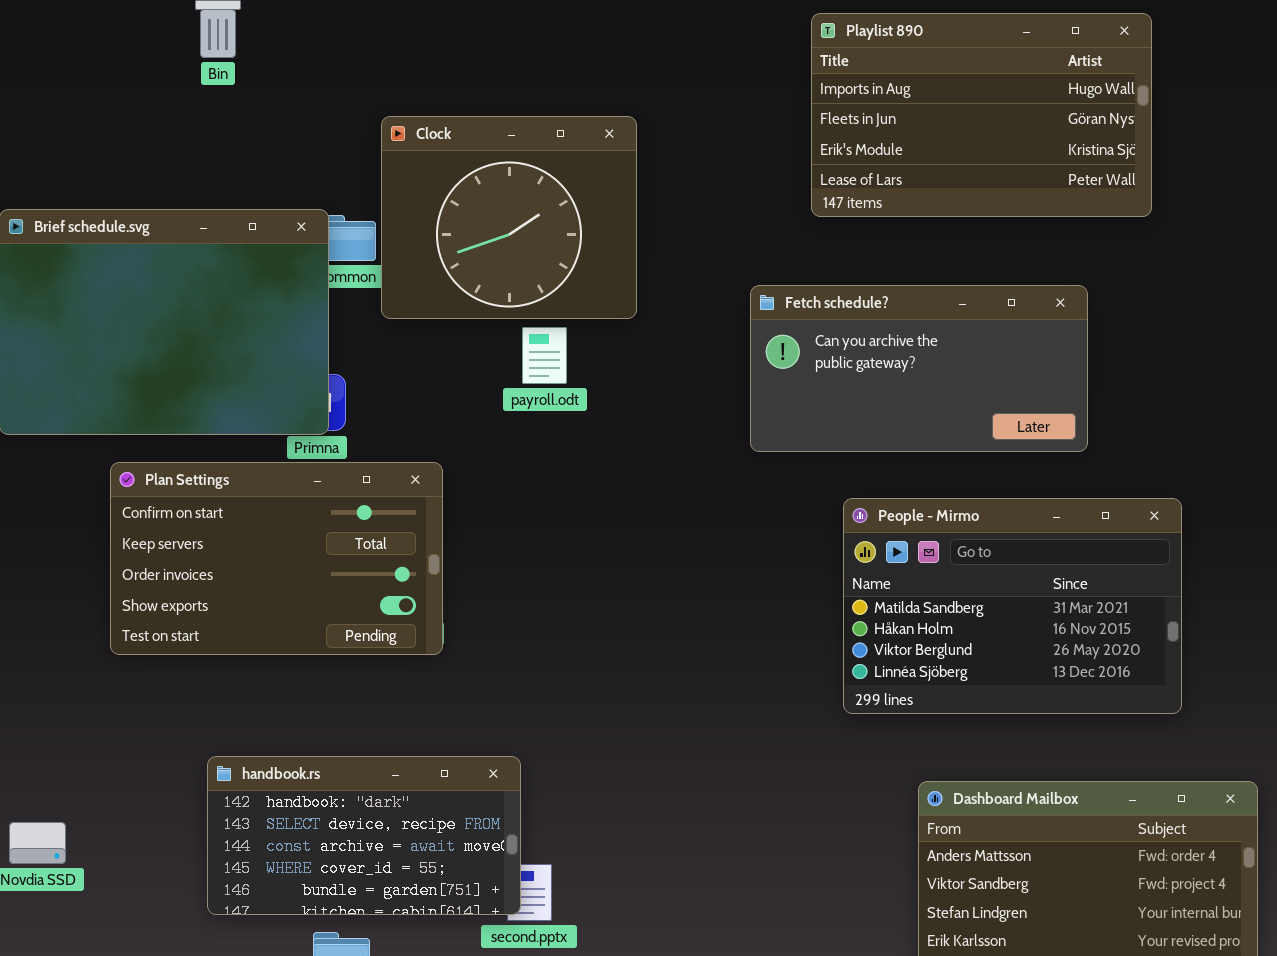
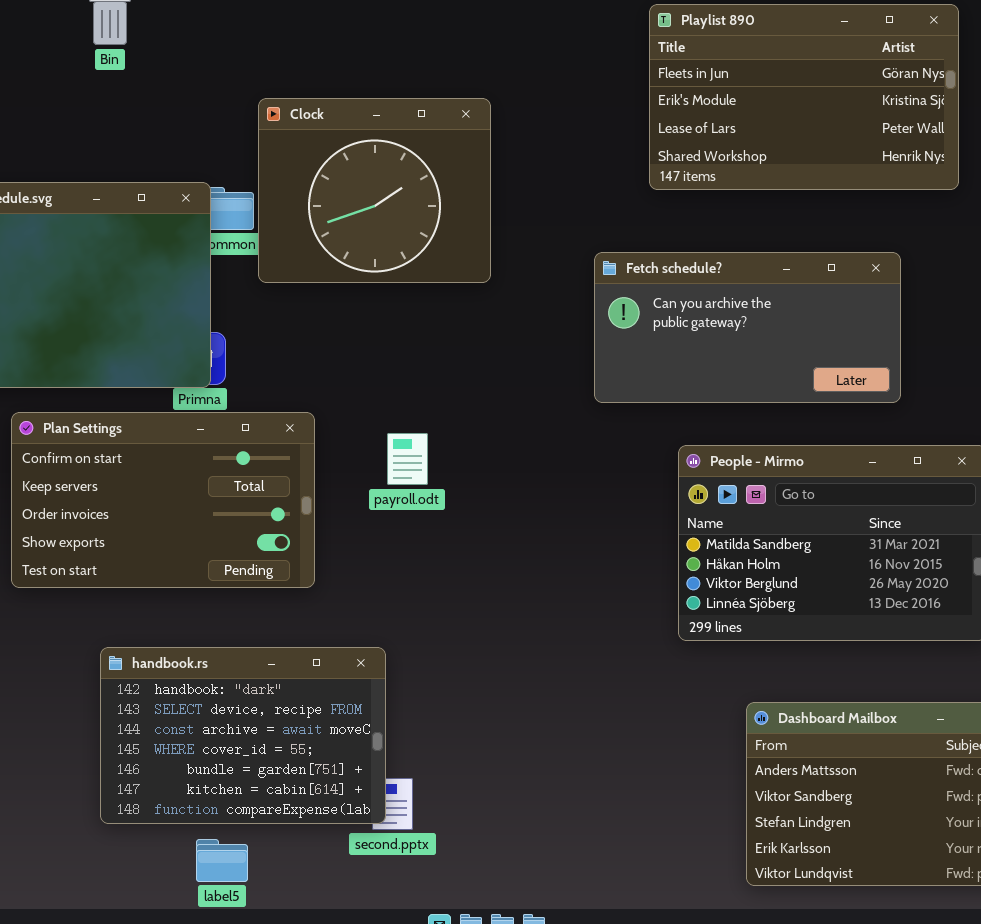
Playlist 890: [811,13,1152,217] -> [649,4,959,190], scrolled down 1 row
payroll.odt: [522,327,567,384] -> [387,433,428,485], moved
handbook.rs: [207,756,521,915] -> [100,647,386,824], resized

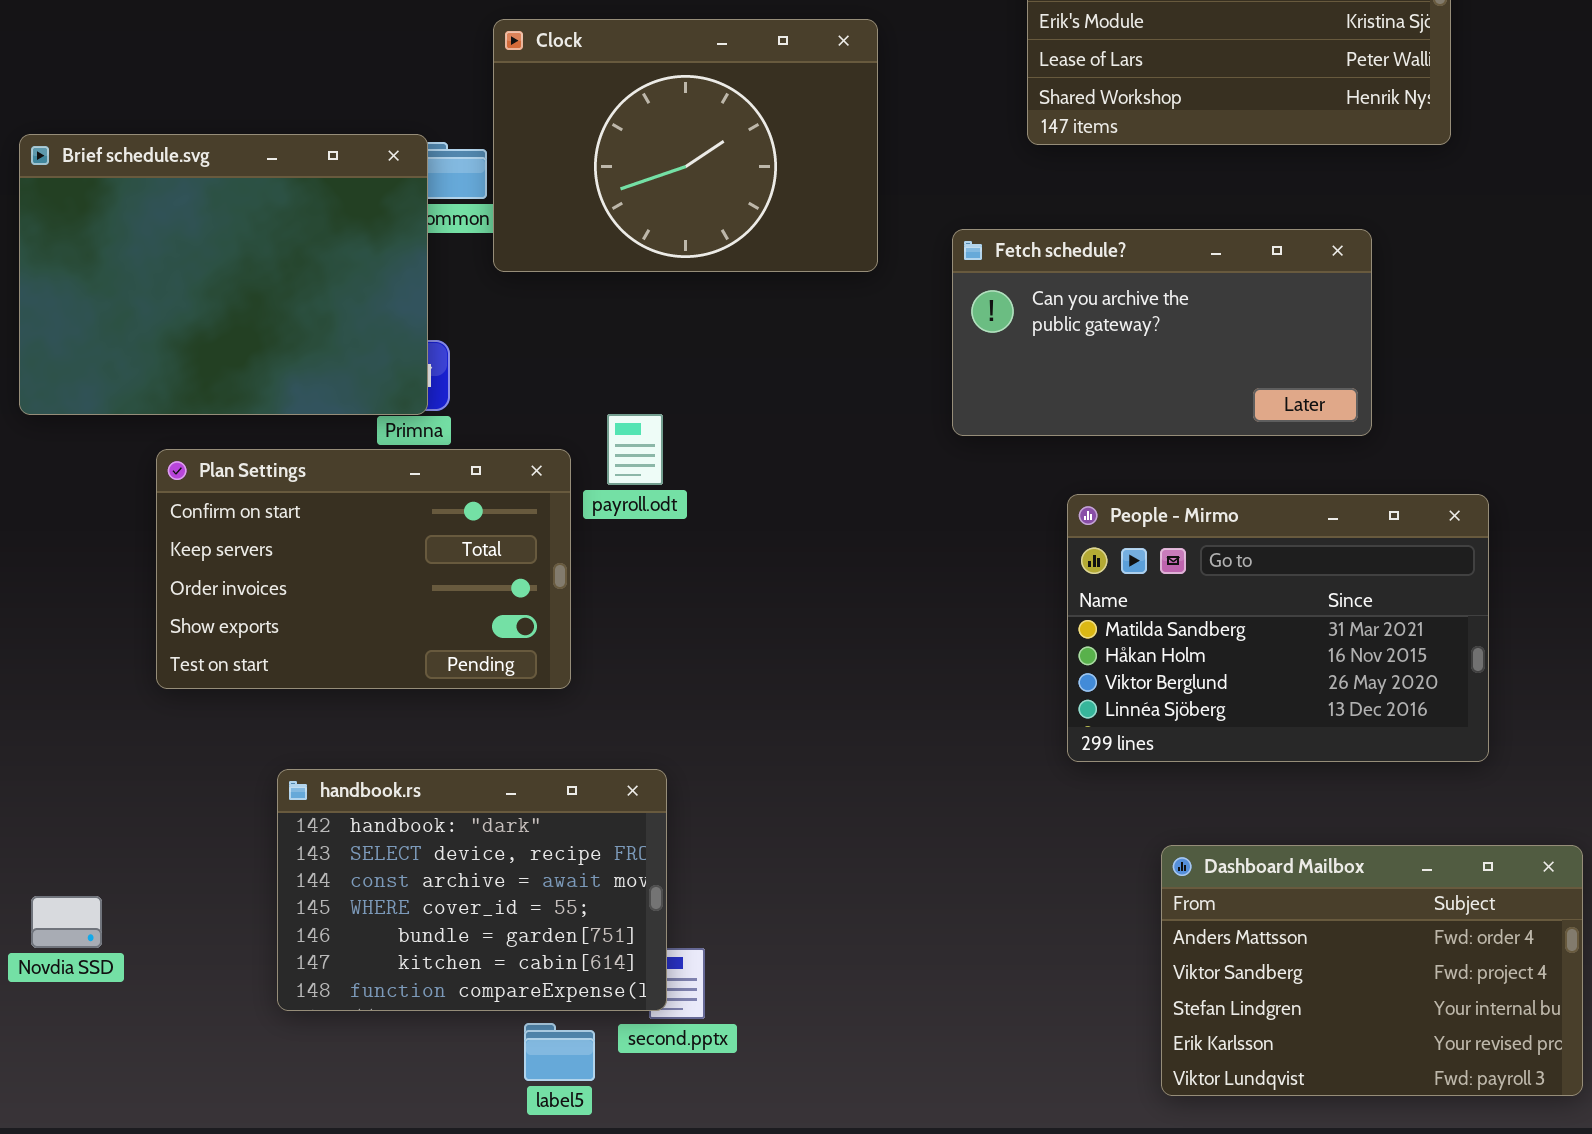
Clock: [258,98,491,283] -> [493,19,878,272], resized
payroll.odt: [387,433,428,485] -> [607,414,663,485], moved
label5: [196,839,248,882] -> [524,1023,595,1081], moved

